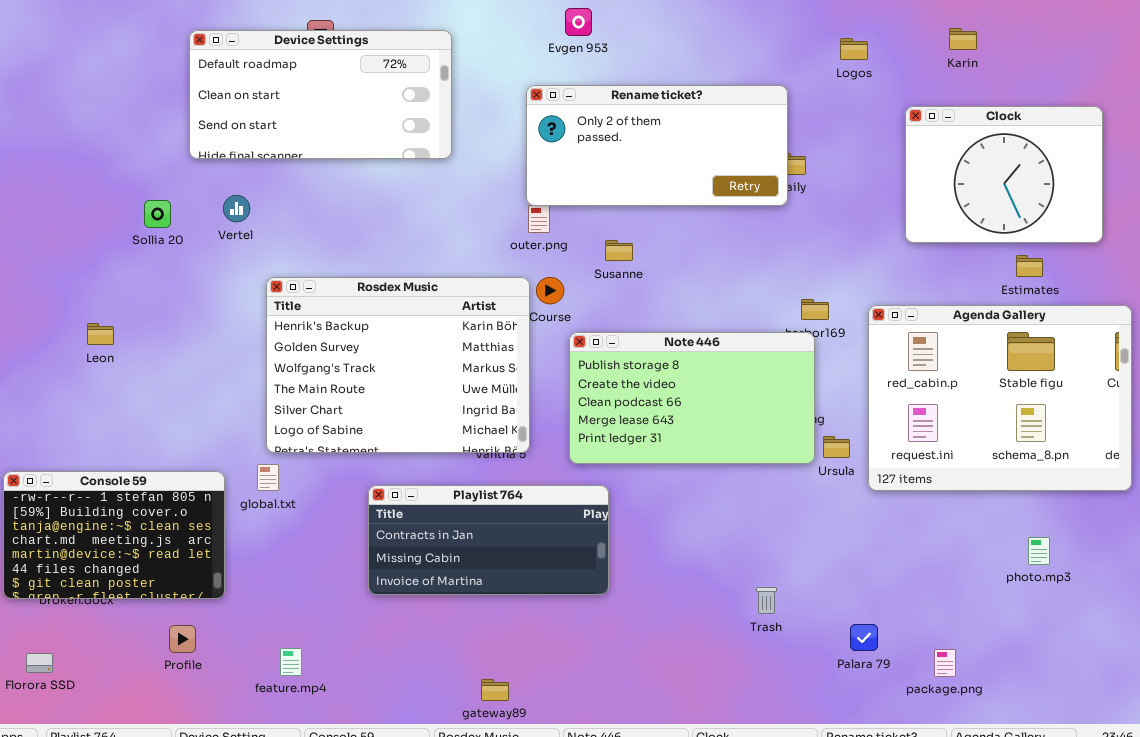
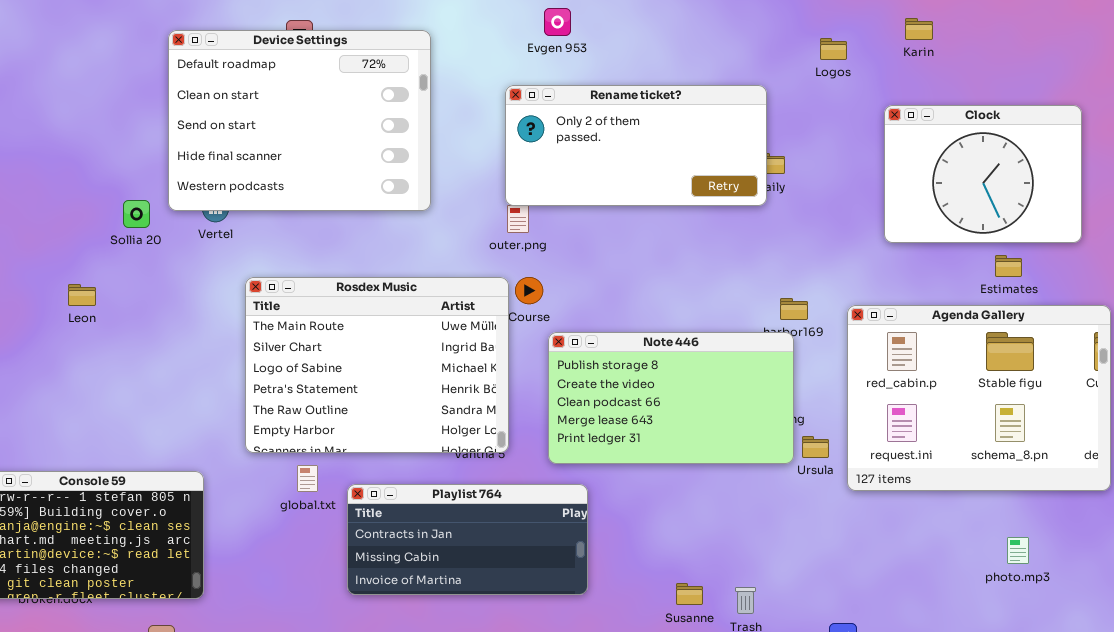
Karin: [949,28,977,50] -> [905,18,933,40], moved
Device Settings: [189,30,452,159] -> [168,30,431,211], resized
Susanne: [605,240,633,261] -> [676,583,703,605], moved
Rosdex Music: [266,277,530,453] -> [245,277,509,453], scrolled down 3 rows
Leon: [87,323,114,345] -> [68,284,96,306], moved
global.txt: [257,464,279,491] -> [297,465,318,492], moved

